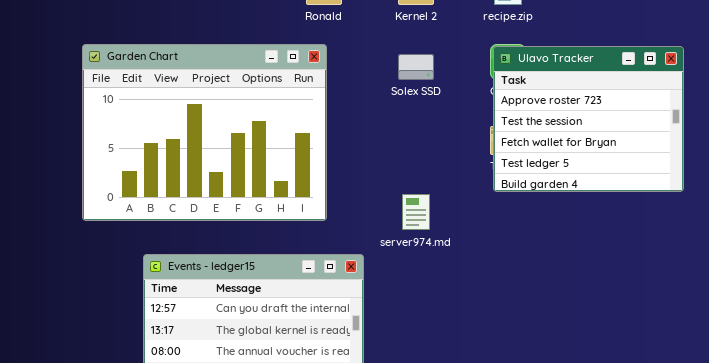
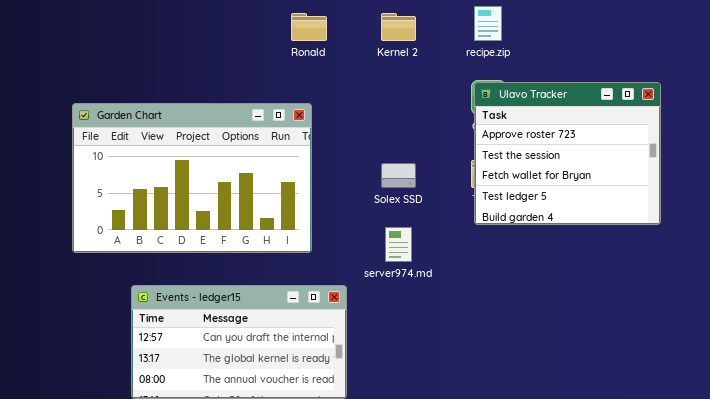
Garden Chart: [82,44,327,221] -> [72,103,312,253], resized
Solex SSD: [398,54,434,80] -> [381,163,416,188], moved

